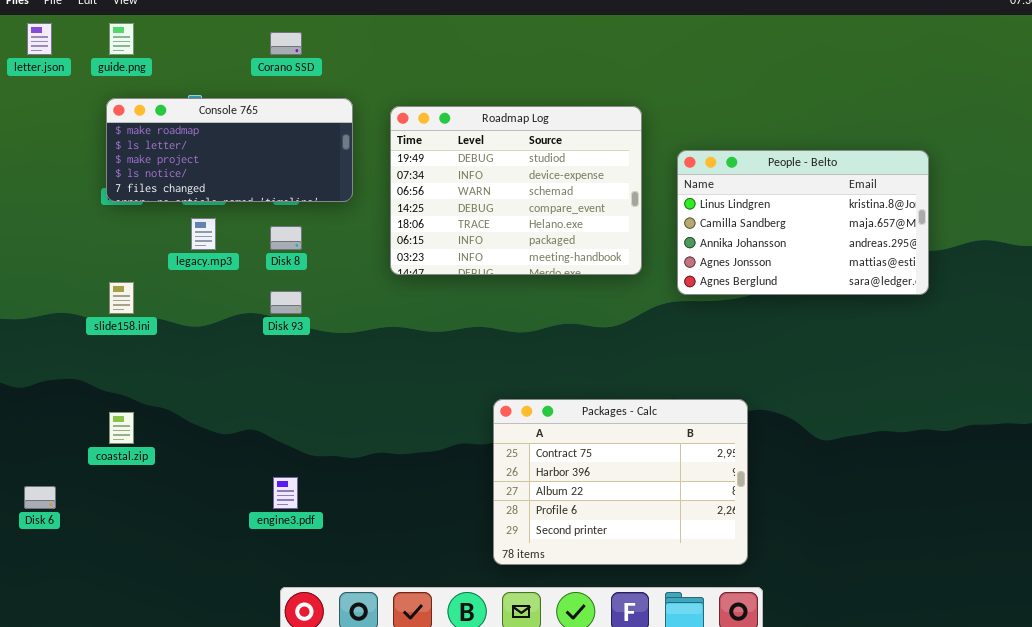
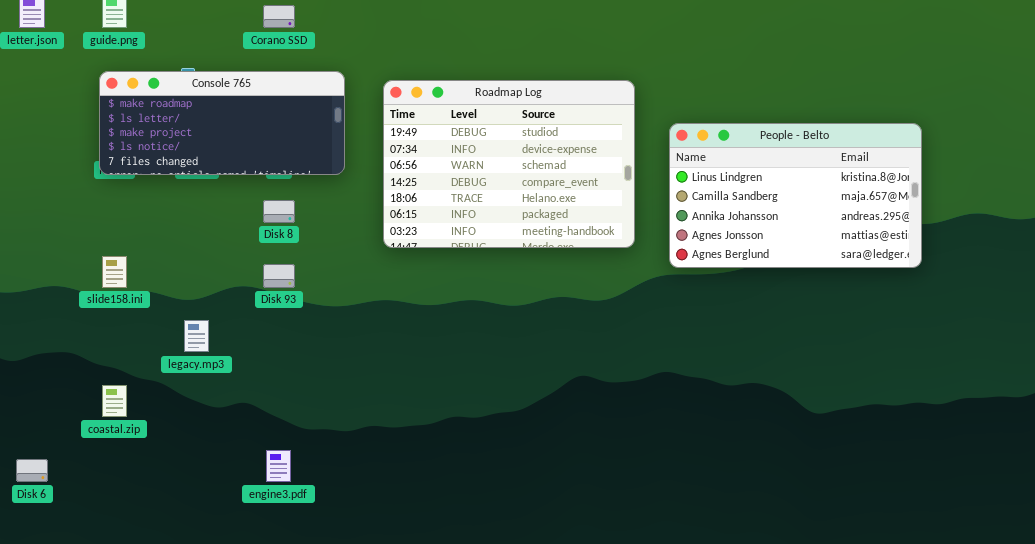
legacy.mp3: [191,218,216,250] -> [184,320,209,352], moved
Packages - Calc: [493,399,748,565] -> none, closed

